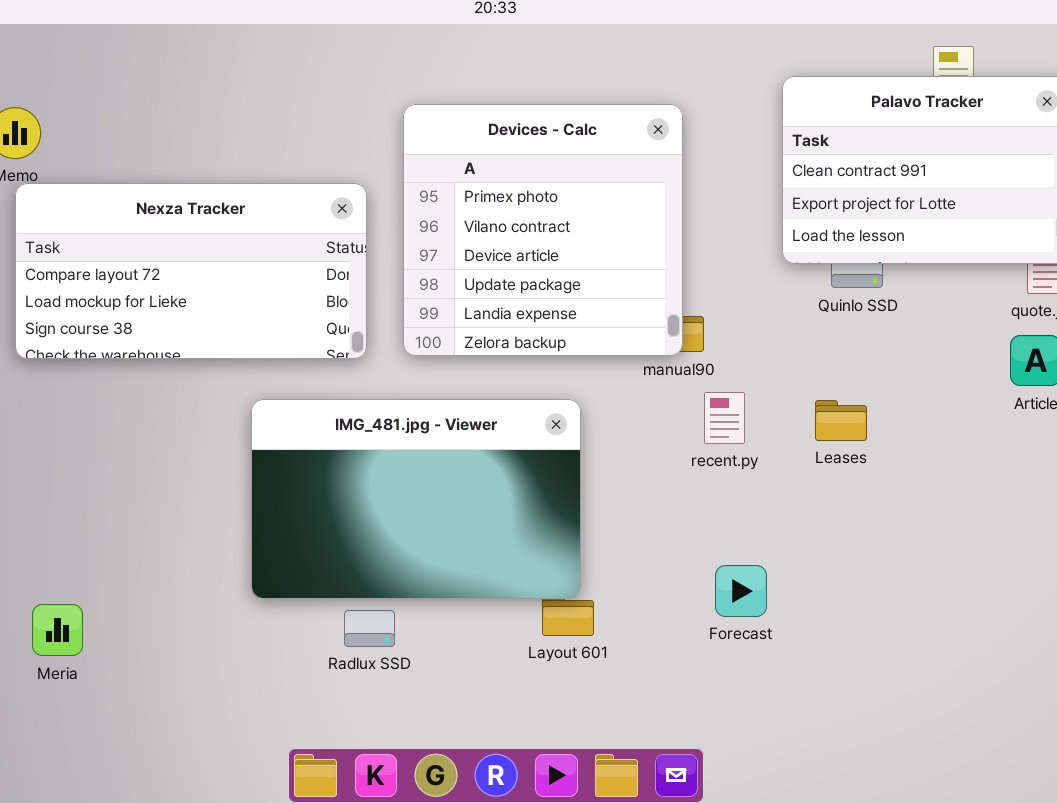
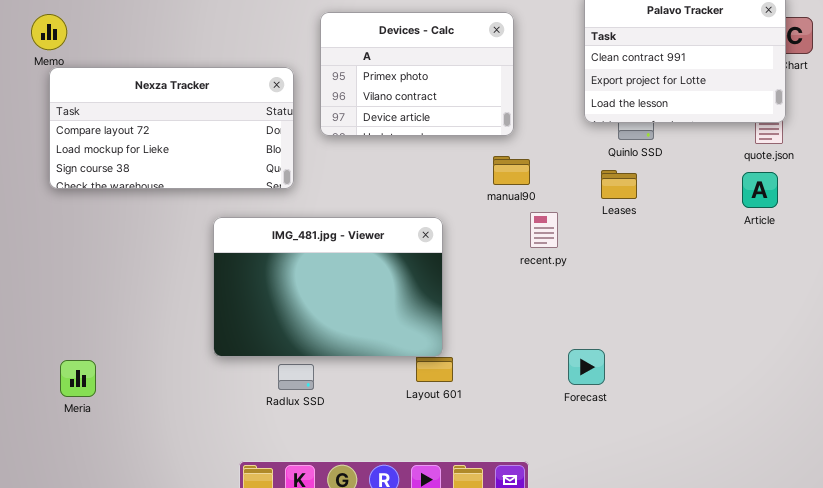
Devices - Calc: [403,104,683,356] -> [320,12,514,136], resized
Leases: [815,400,867,441] -> [601,170,637,199], moved
Forecast: [715,565,767,617] -> [568,349,605,385], moved

